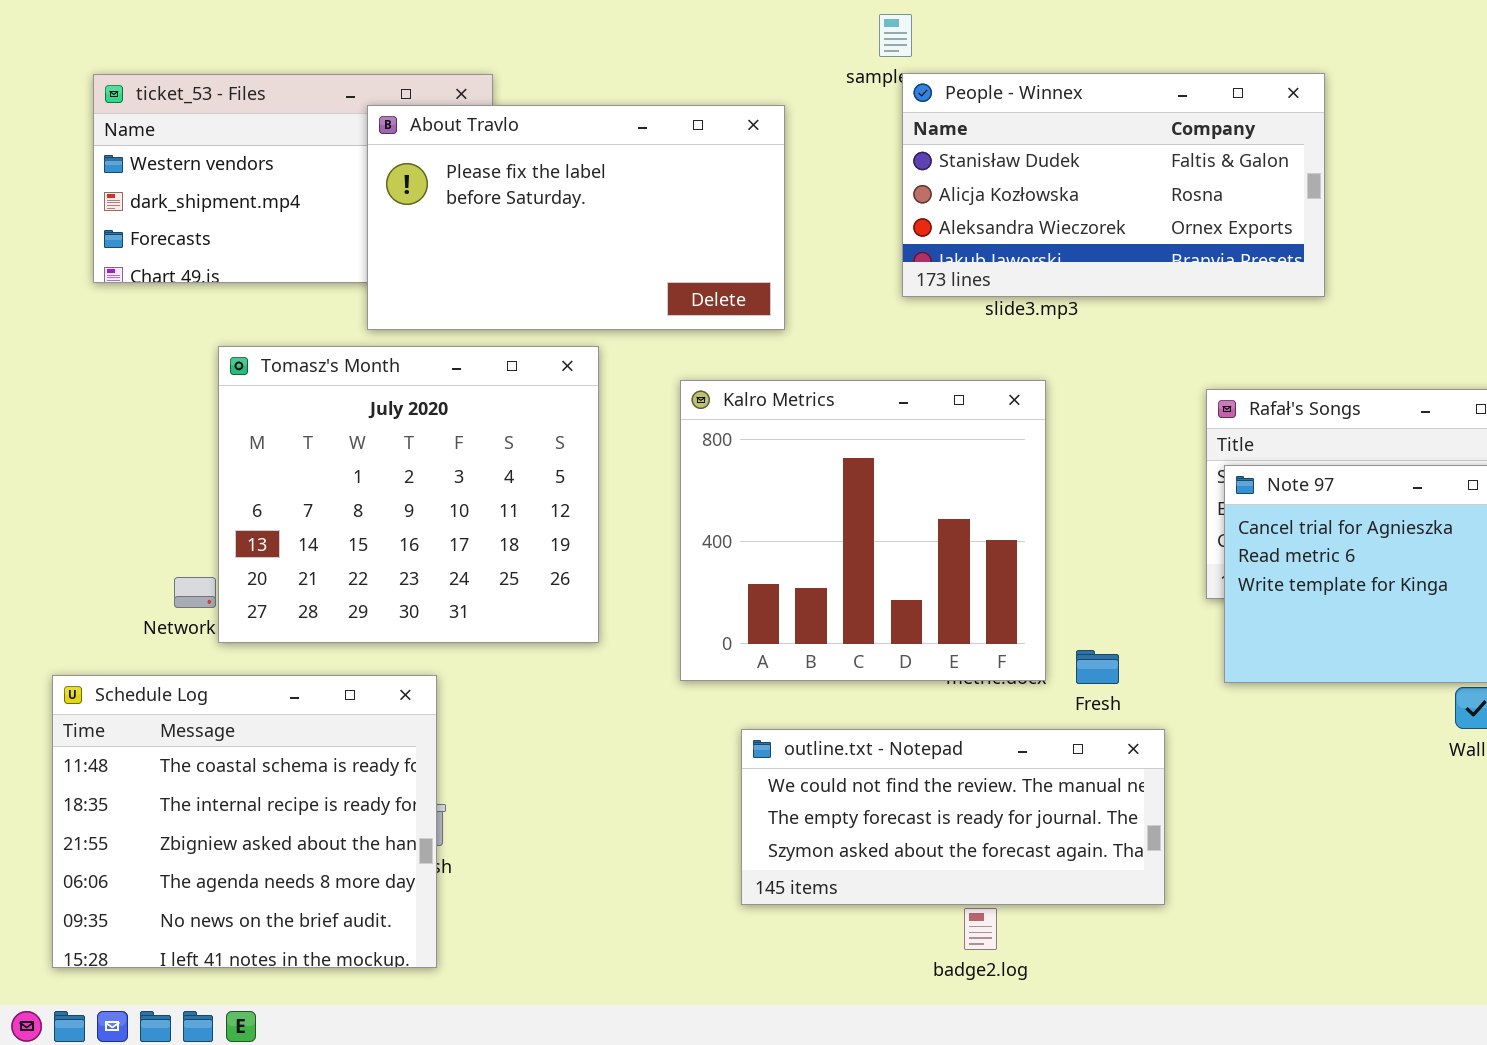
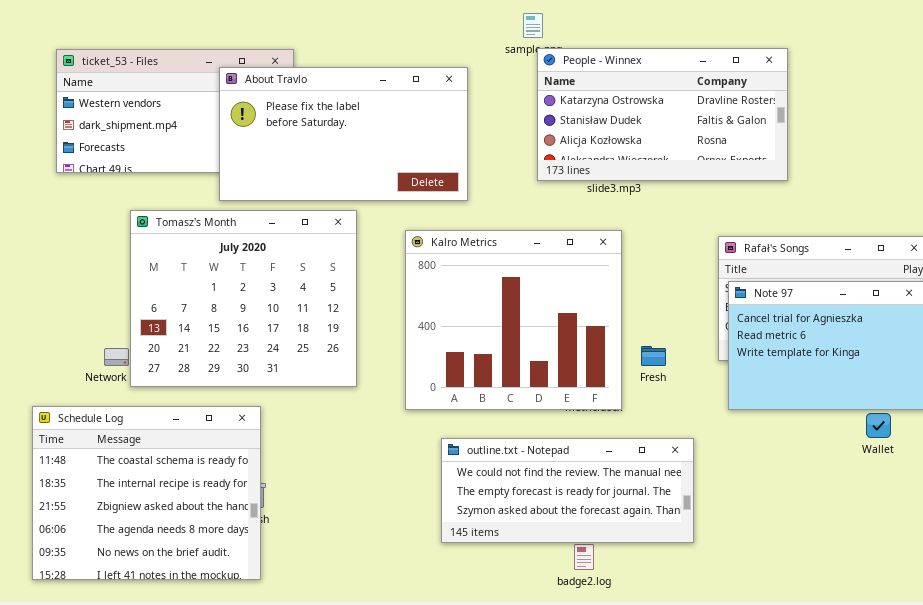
People - Winnex: [902,73,1325,297] -> [537,48,788,181], scrolled up 1 row
Fresh: [1076,650,1119,684] -> [641,346,666,366], moved

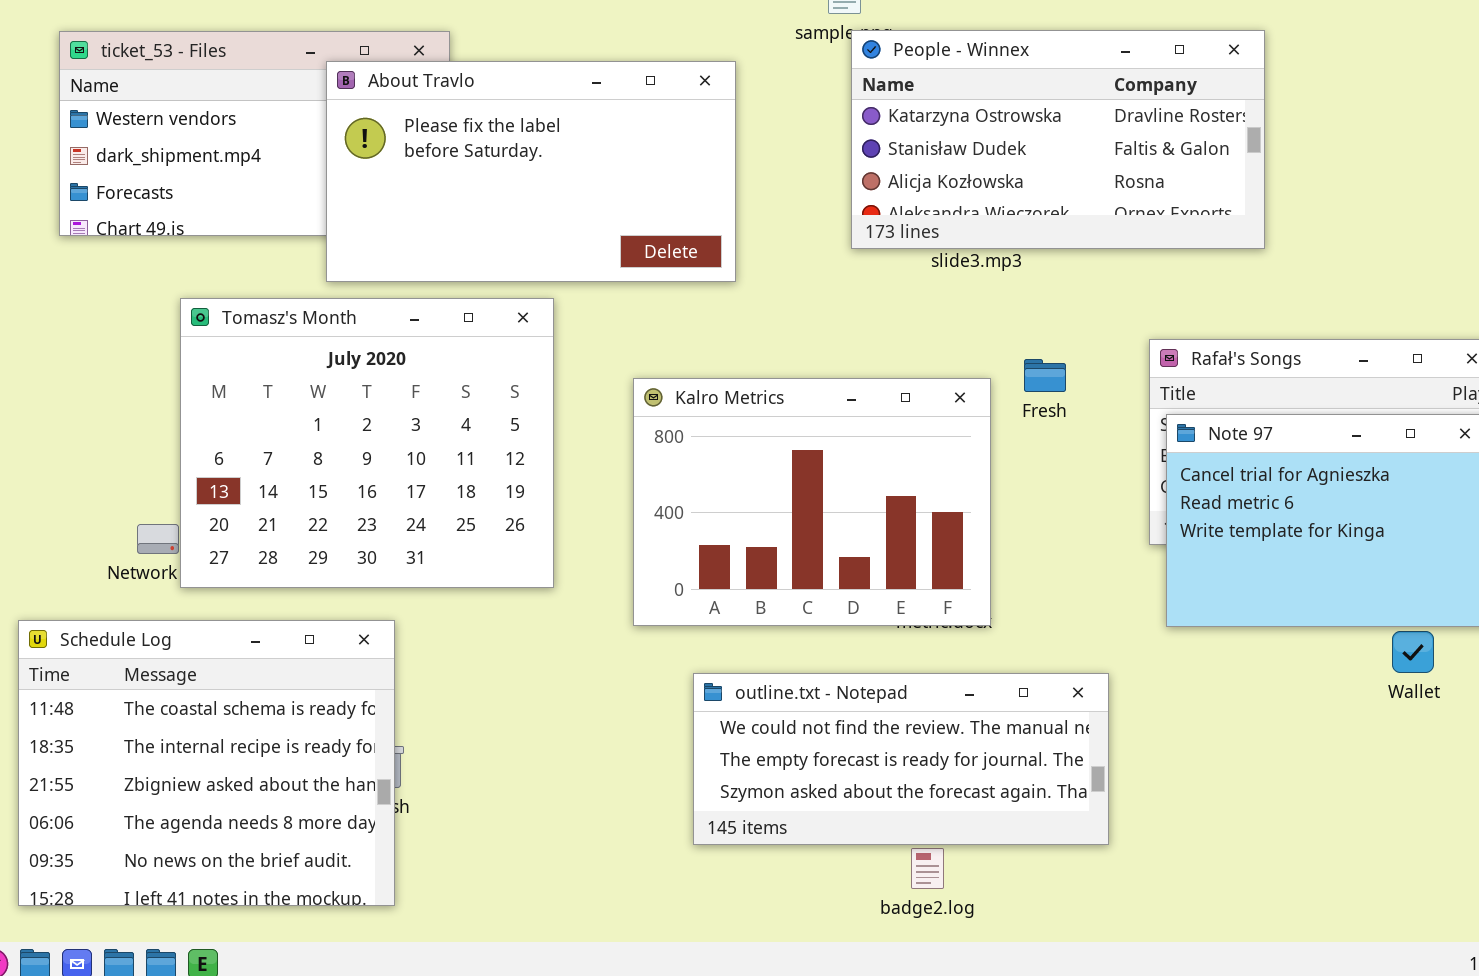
Kalro Metrics: [405,230,622,410] -> [633,378,991,626], resized
Fresh: [641,346,666,366] -> [1024,359,1066,392], moved

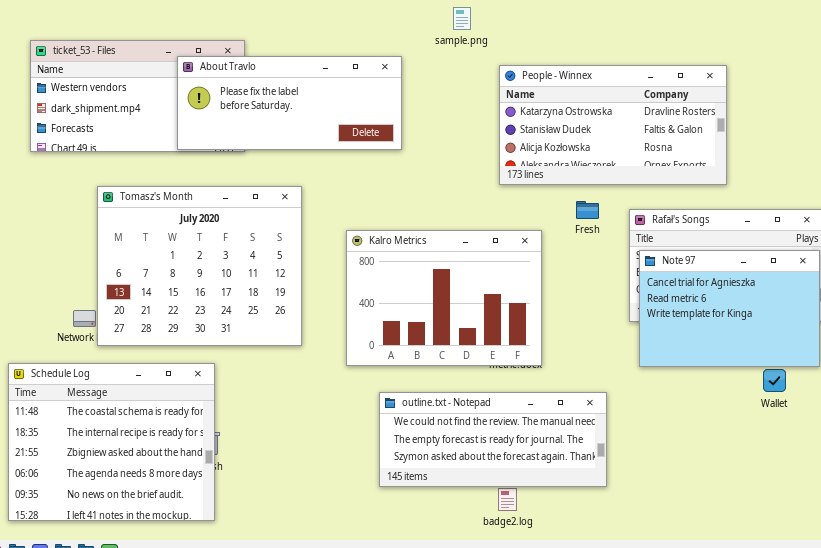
People - Winnex: [851,30,1265,249] -> [499,65,727,185], moved
About Travlo: [326,61,736,282] -> [177,56,402,150], resized
Fresh: [1024,359,1066,392] -> [576,201,599,219], moved

